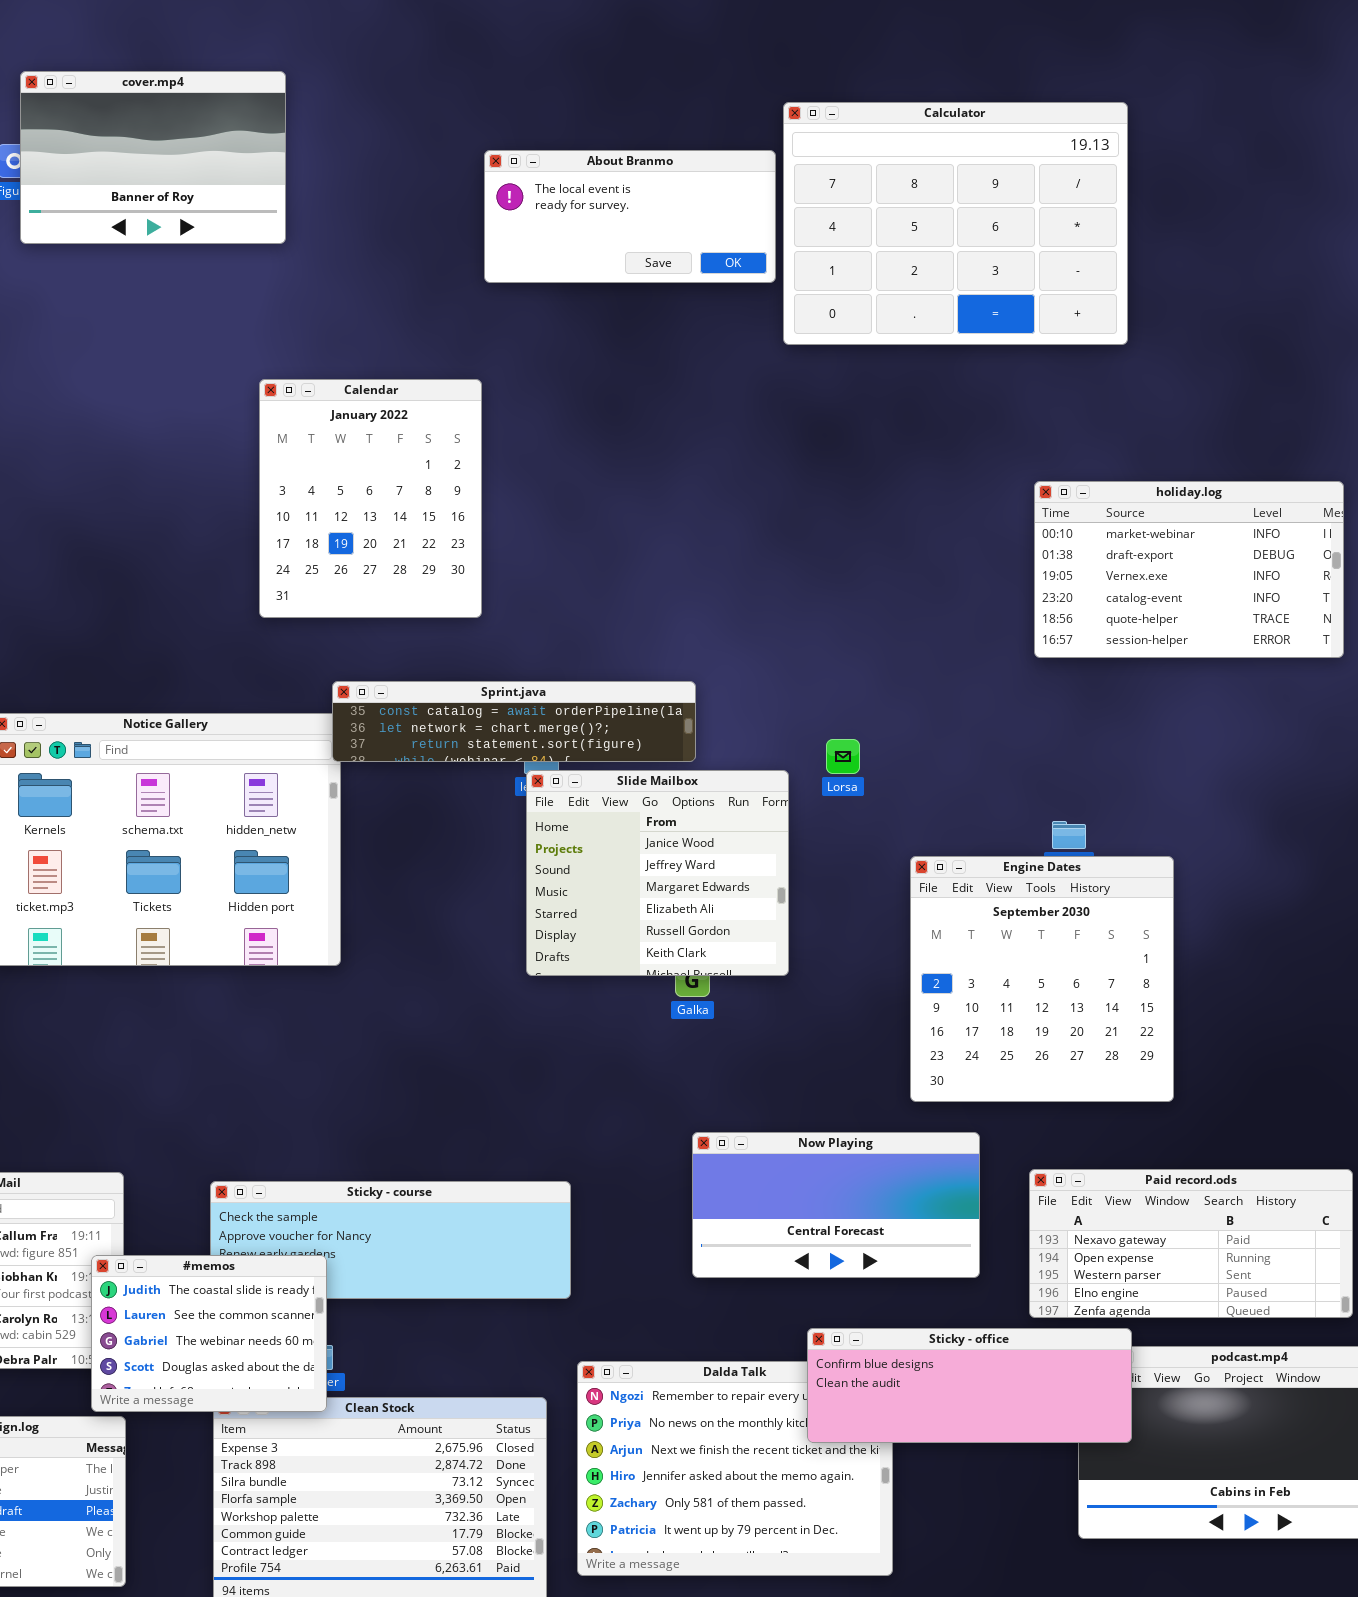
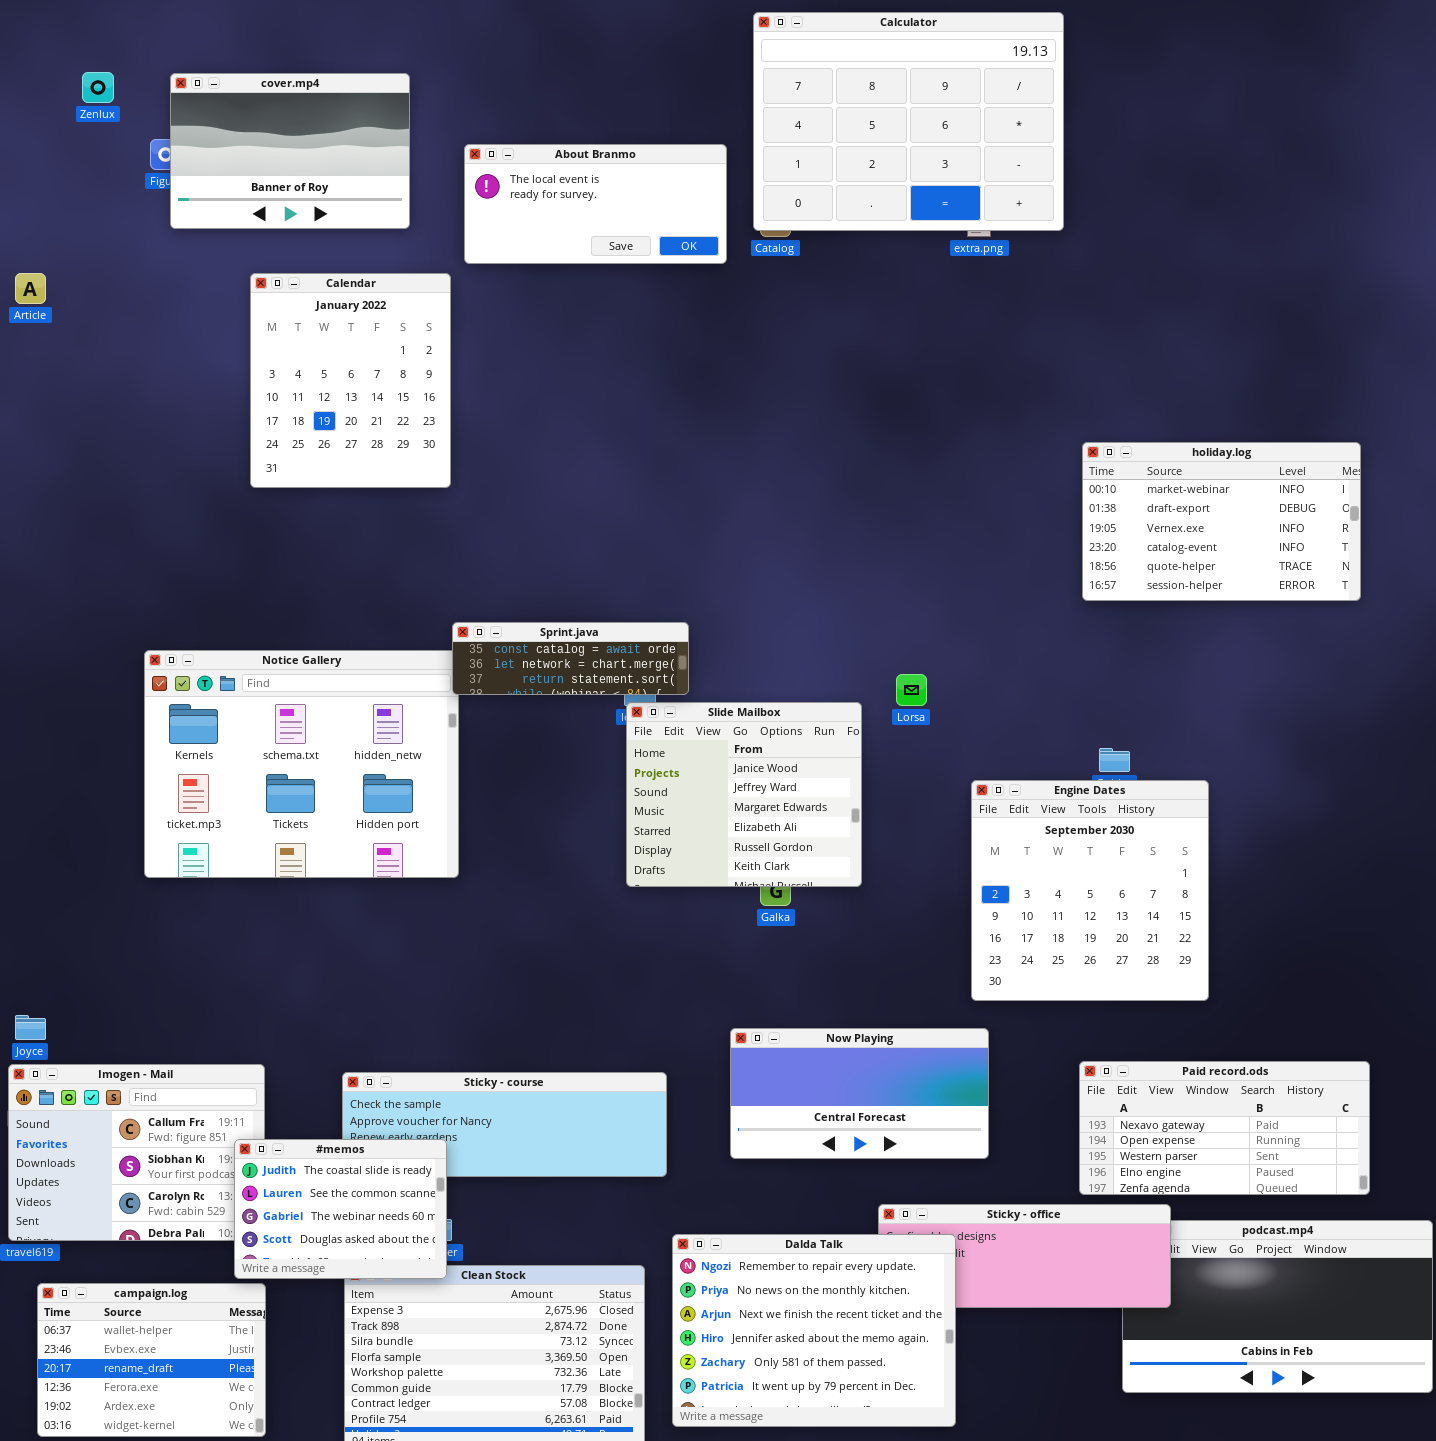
Calculator: [783,102,1128,345] -> [753,12,1064,231], moved
About Branmo: [484,150,776,283] -> [464,144,727,264], moved
Calendar: [259,379,482,618] -> [250,273,451,488], moved
Sprint.java: [332,681,696,762] -> [452,622,689,695], resized
Now Playing: [692,1132,980,1278] -> [730,1028,989,1159], moved
Dalda Talk: [577,1361,893,1576] -> [672,1234,956,1427], raised

